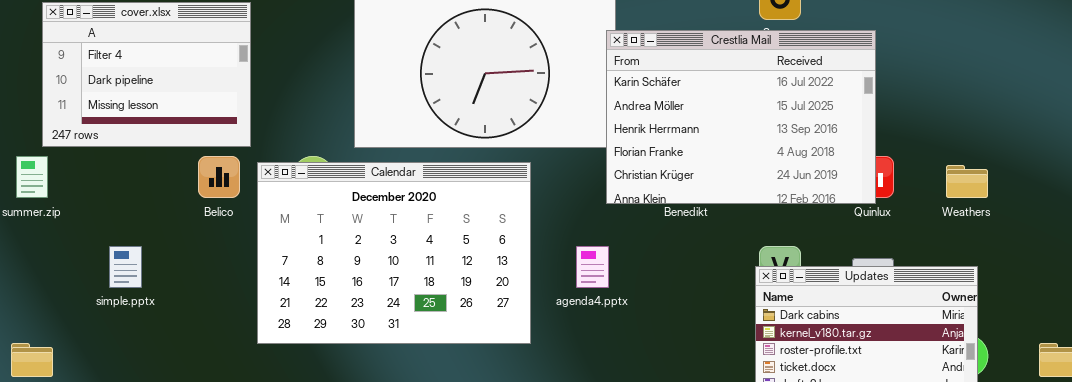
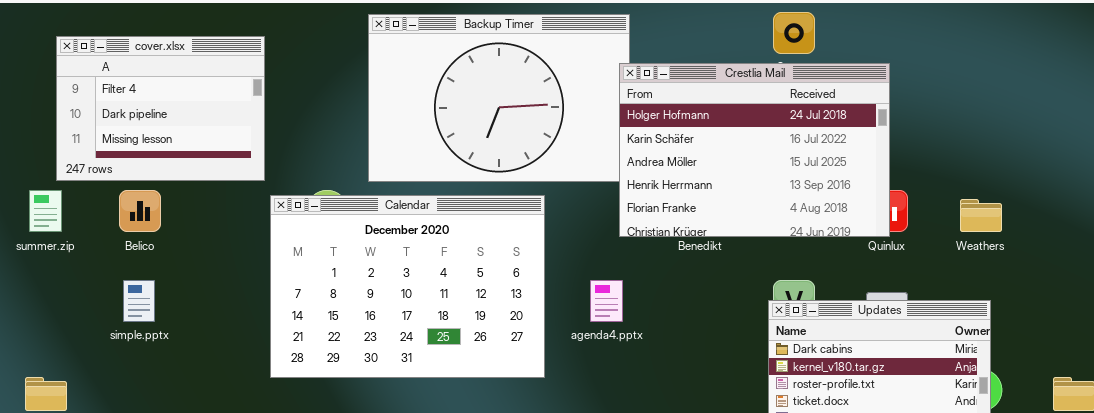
Crestlia Mail: [606,30,876,204] -> [619,63,890,237], scrolled up 1 row
Belico: [198,156,240,198] -> [119,190,161,232], moved

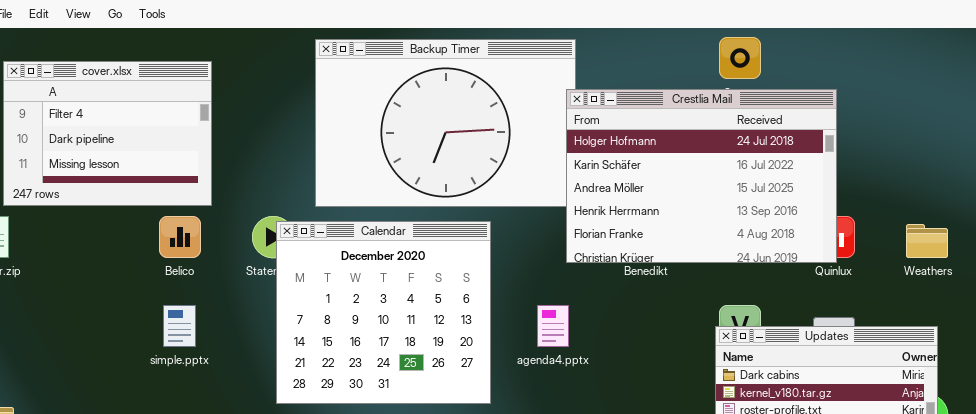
Belico: [119,190,161,232] -> [159,216,201,258], moved
Calendar: [270,195,545,378] -> [276,221,491,404], resized
simple.pptx: [123,280,155,322] -> [163,305,196,347], moved

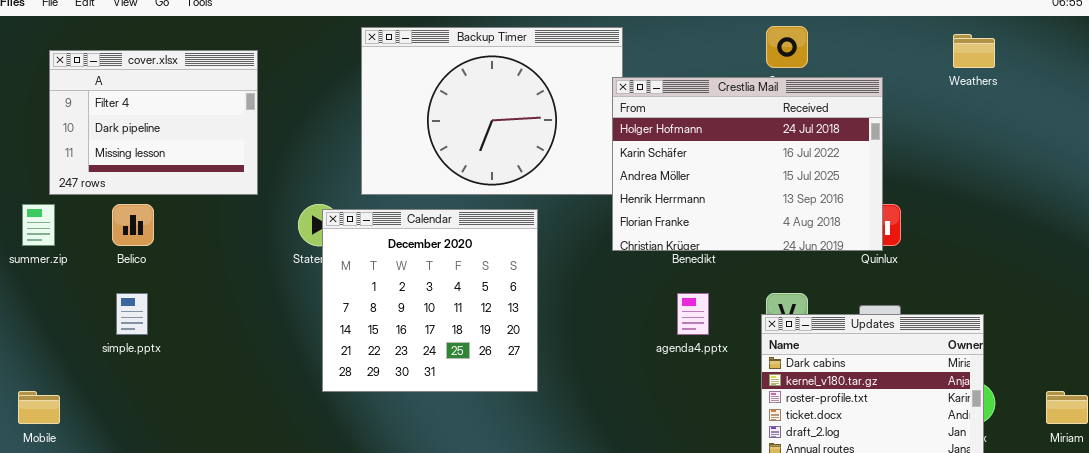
Belico: [159,216,201,258] -> [112,204,154,246], moved
Weathers: [906,224,948,258] -> [953,34,995,68], moved
simple.pptx: [163,305,196,347] -> [116,293,148,335], moved
agenda4.pptx: [537,305,569,347] -> [677,293,709,335], moved

